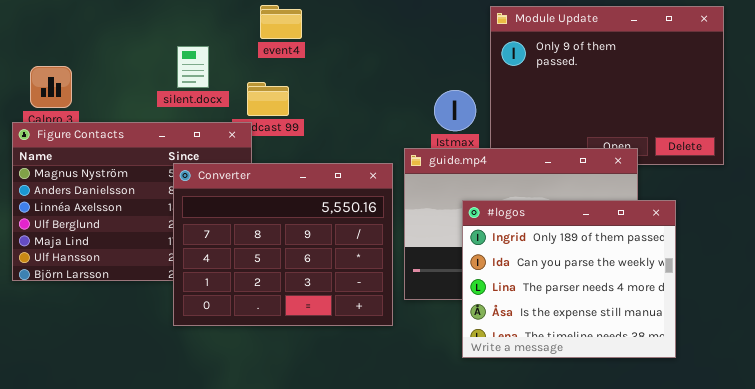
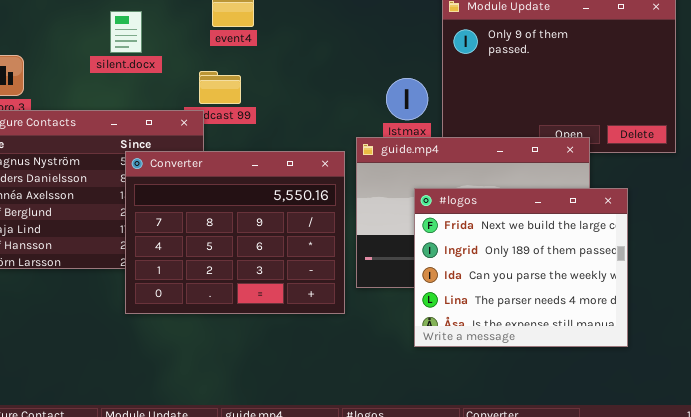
silent.docx: [177,46,209,88] -> [110,11,142,53], moved
#logos: [462,200,676,358] -> [414,188,628,347], scrolled up 1 row

